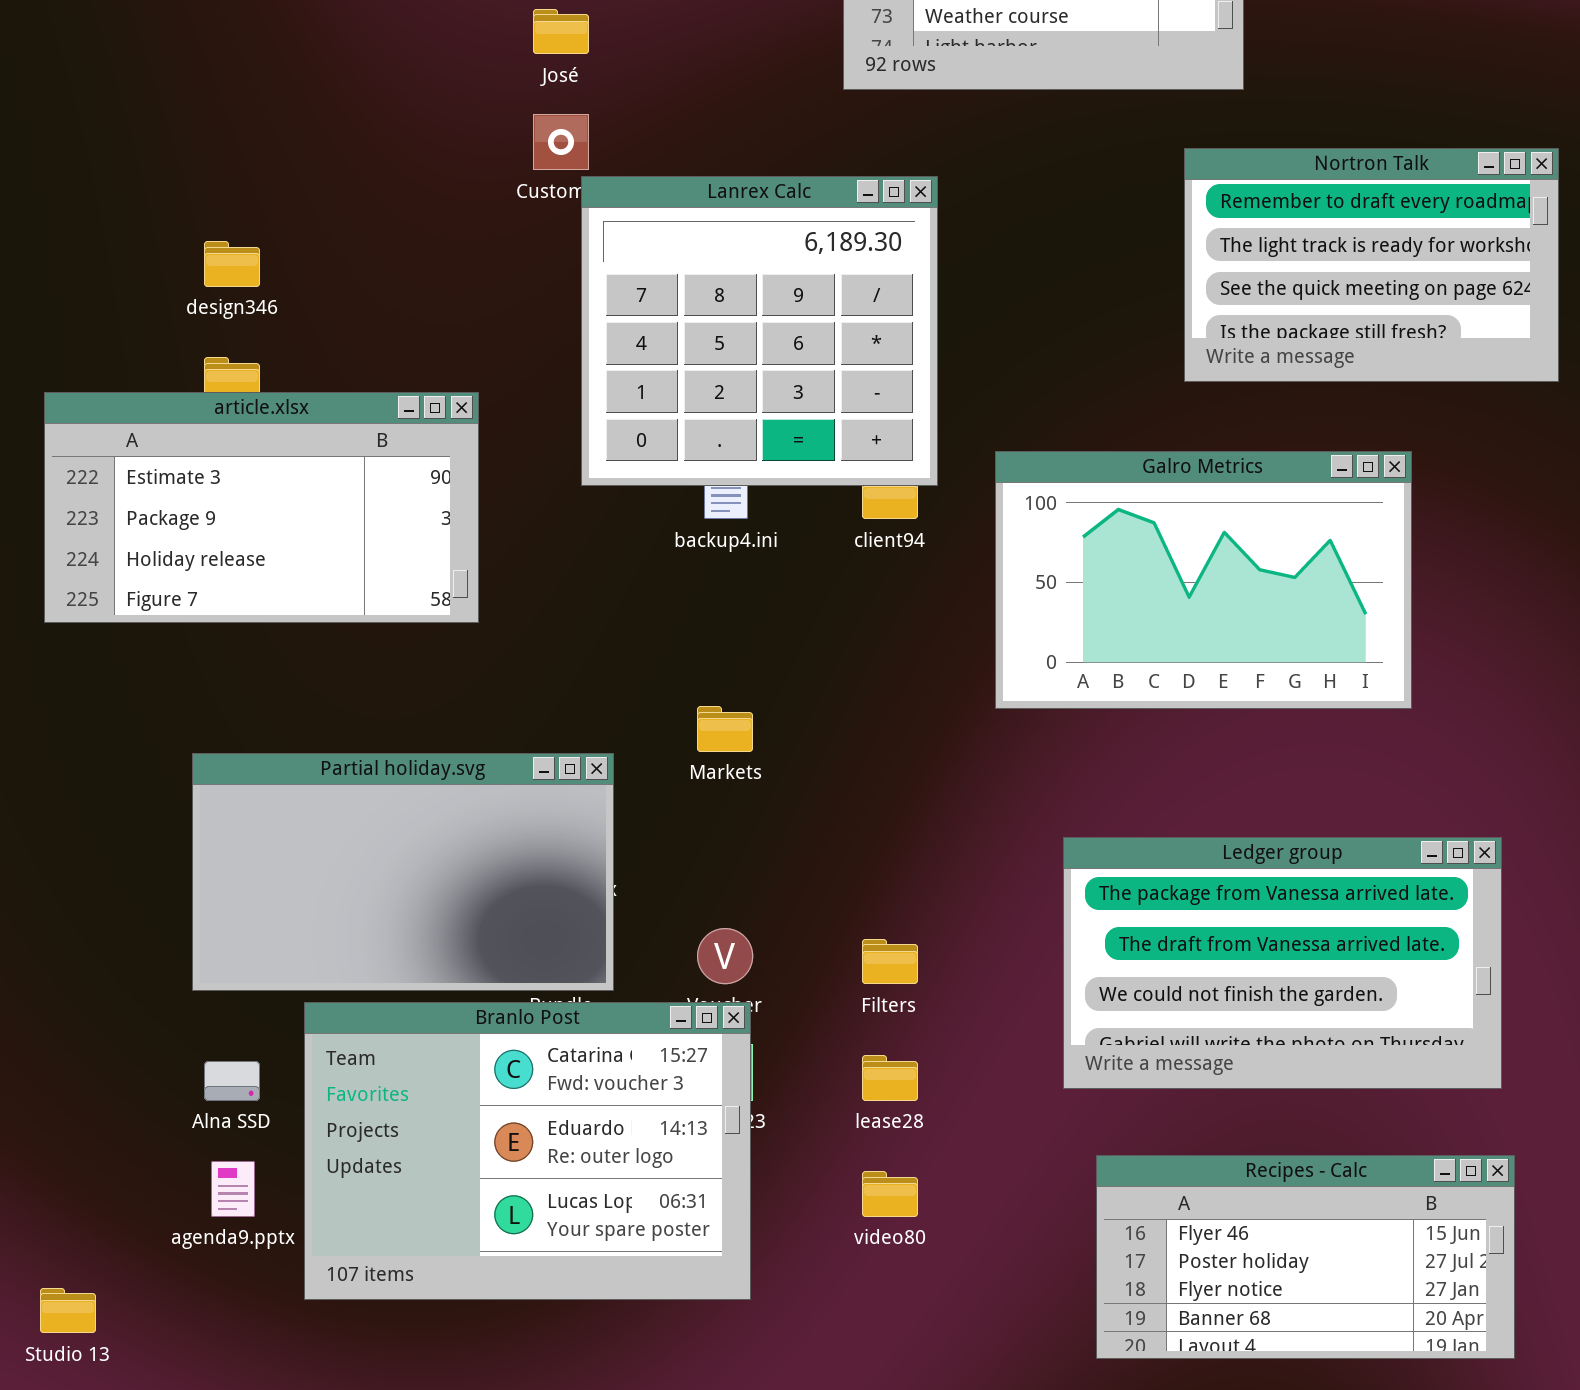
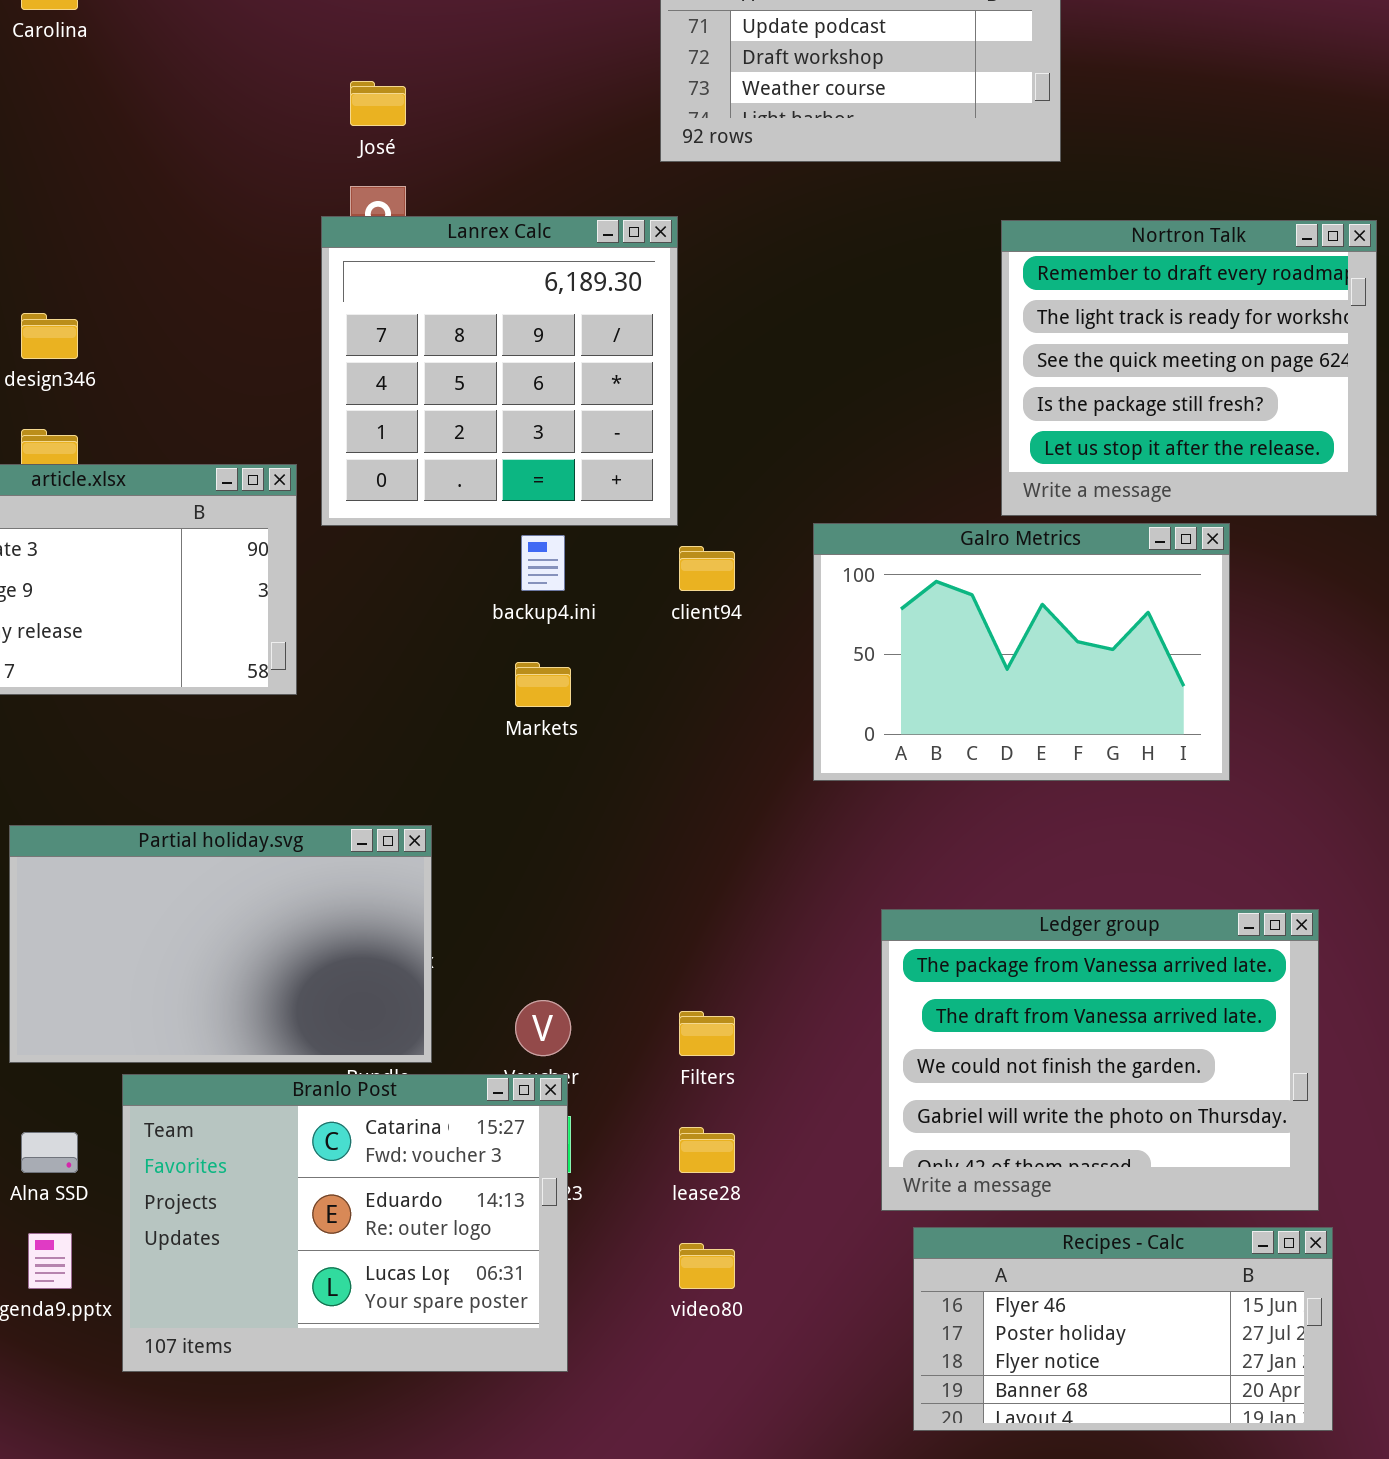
Nortron Talk: [1184,148,1559,382] -> [1001,220,1377,516], resized
Lanrex Calc: [581,176,938,486] -> [321,216,678,526], moved
Markets: [697,706,753,752] -> [515,662,571,707], moved
Ledger group: [1063,837,1502,1089] -> [881,909,1319,1211], resized

